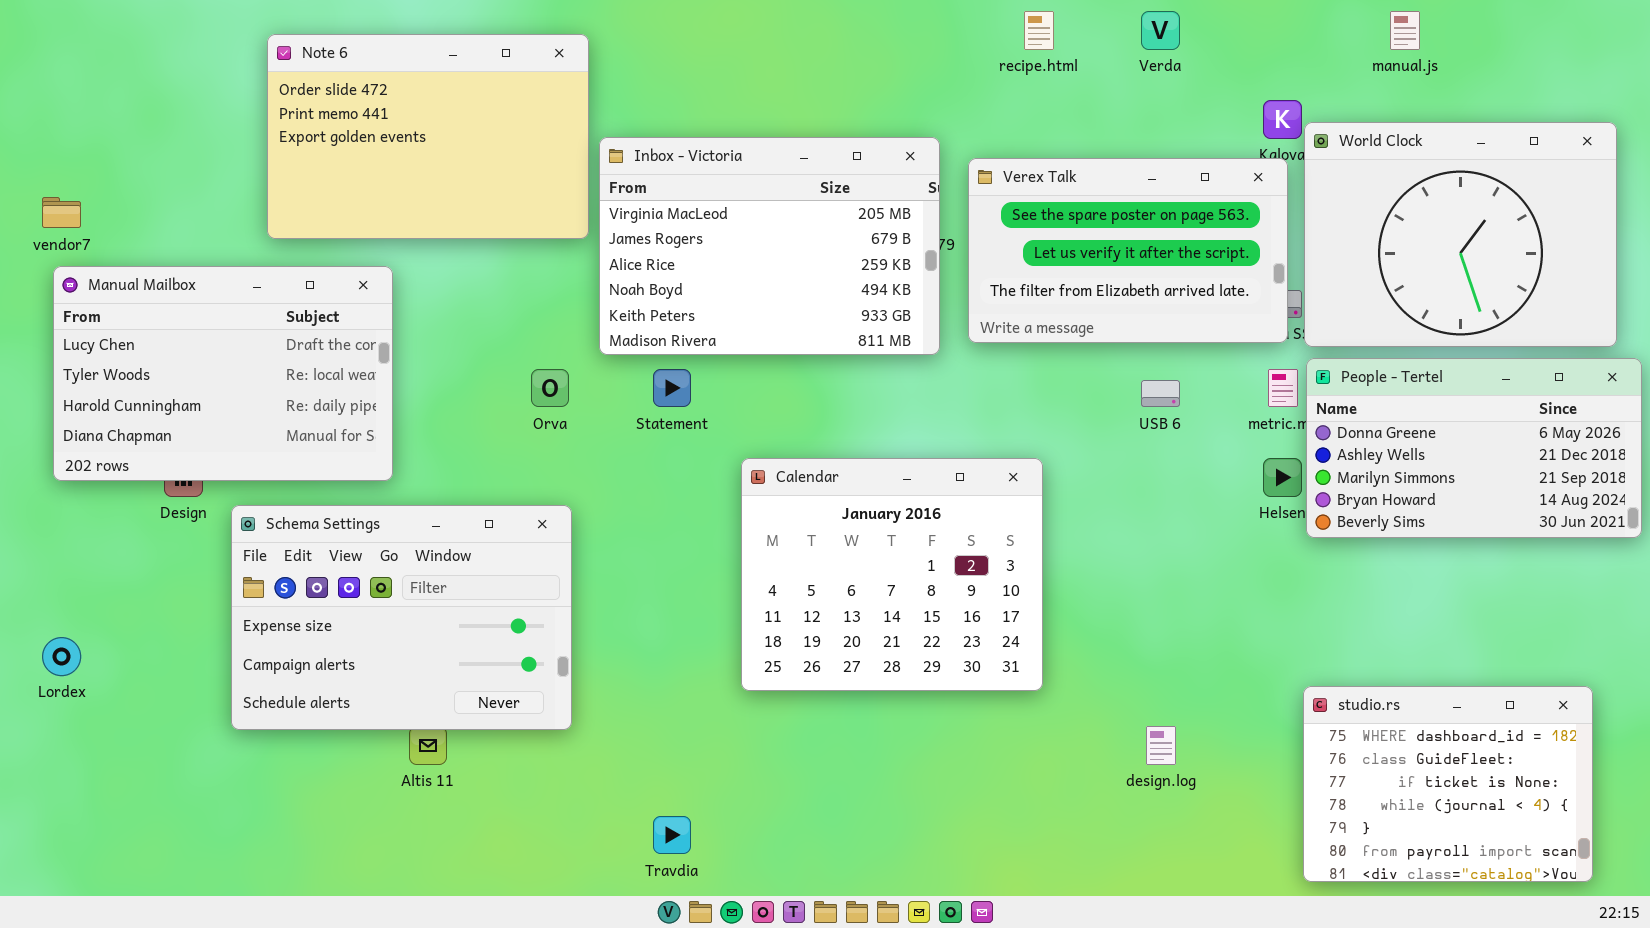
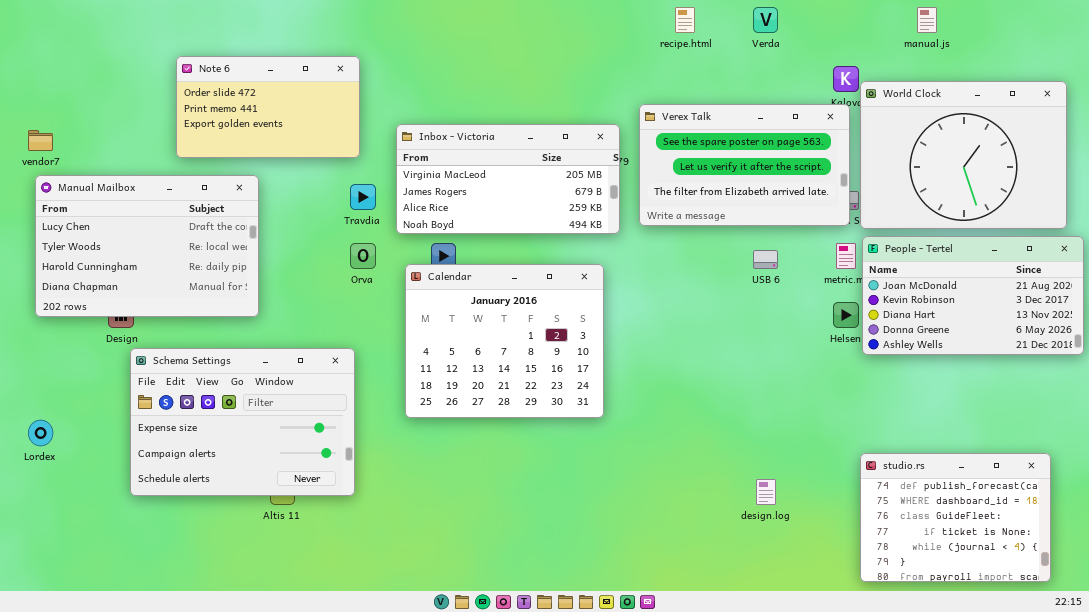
Note 6: [267,34,589,239] -> [176,56,360,158], resized
Inbox - Victoria: [599,137,940,355] -> [396,124,620,234], resized
People - Tertel: [1306,358,1642,538] -> [862,236,1084,355], scrolled up 3 rows
Calendar: [741,458,1043,691] -> [405,264,604,418], moved
Schema Settings: [231,505,572,730] -> [130,348,355,496], moved
studio.rs: [1303,686,1593,882] -> [860,453,1051,582], scrolled up 1 row
Travdia: [653,816,691,854] -> [350,184,376,210], moved

